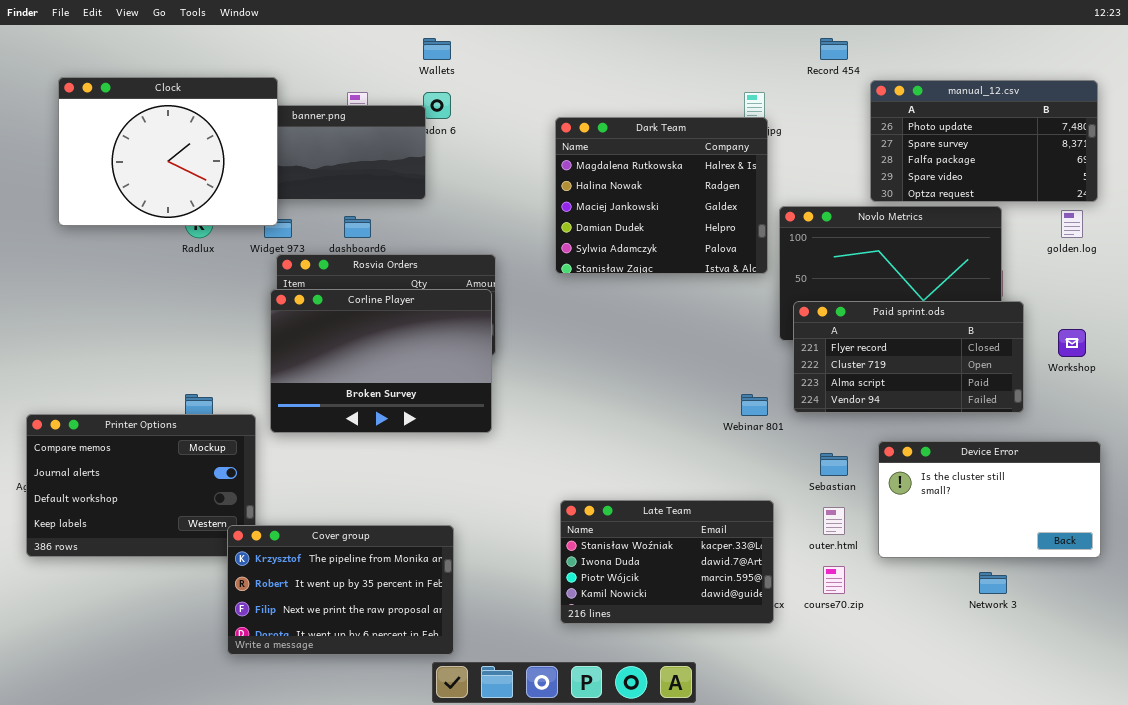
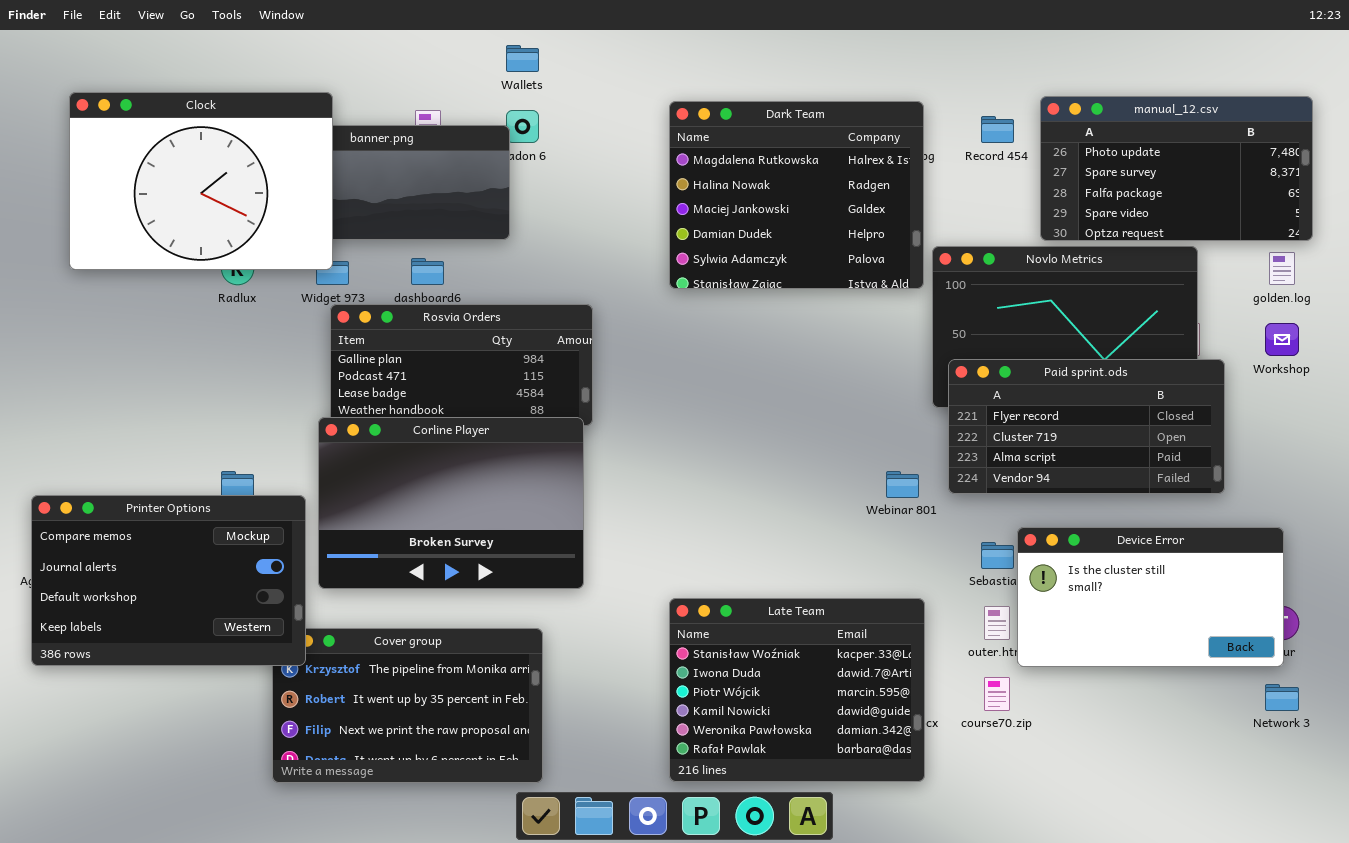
Record 454: [820,38,848,60] -> [981,116,1014,143], moved
Dark Team: [555,117,768,274] -> [669,101,924,289], moved
Corline Player: [270,289,492,433] -> [318,417,584,589], moved
Workshop: [1058,329,1086,357] -> [1265,323,1299,356], moved
Printer Options: [26,414,256,557] -> [31,495,306,666], raised
Device Error: [878,441,1101,558] -> [1017,527,1284,667], moved
Late Team: [560,500,774,624] -> [669,598,925,782], resized
Network 3: [979,572,1007,594] -> [1265,684,1299,711], moved

